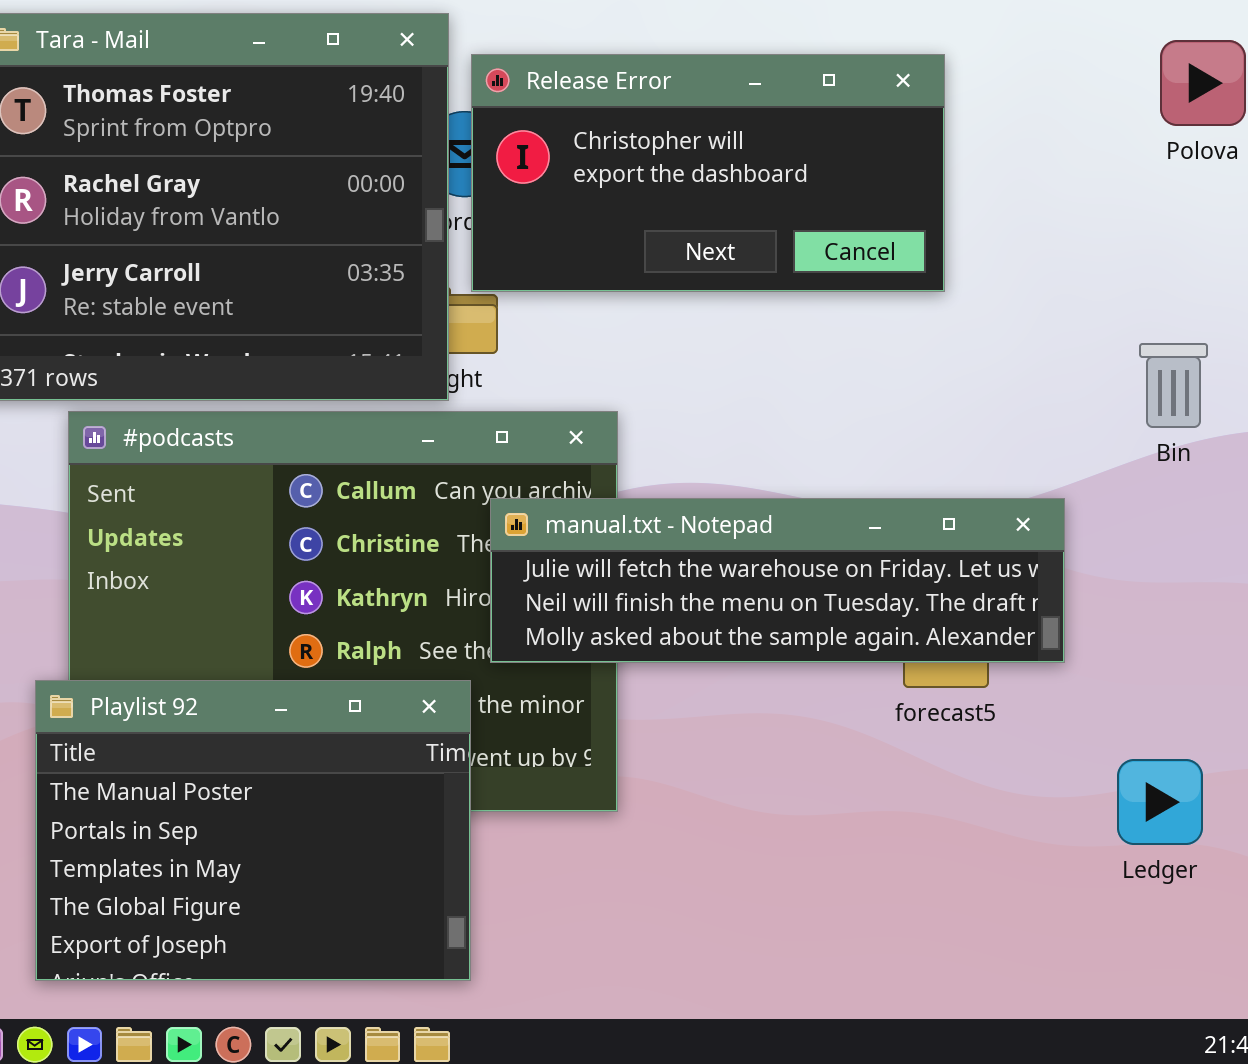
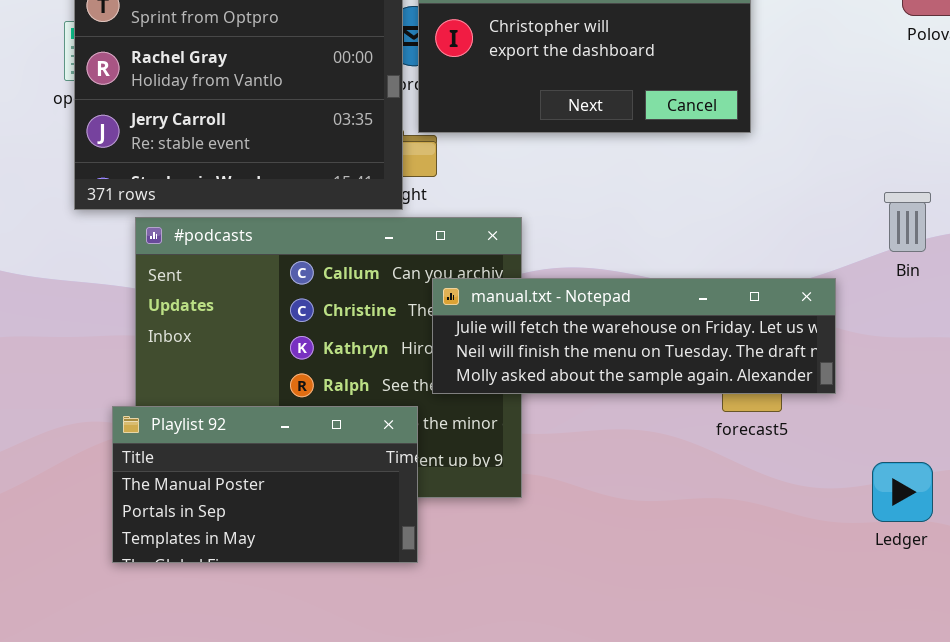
Bin: [1139,343,1208,428] -> [884,192,931,252], moved
Playlist 92: [35,680,471,981] -> [112,406,418,563], resized

